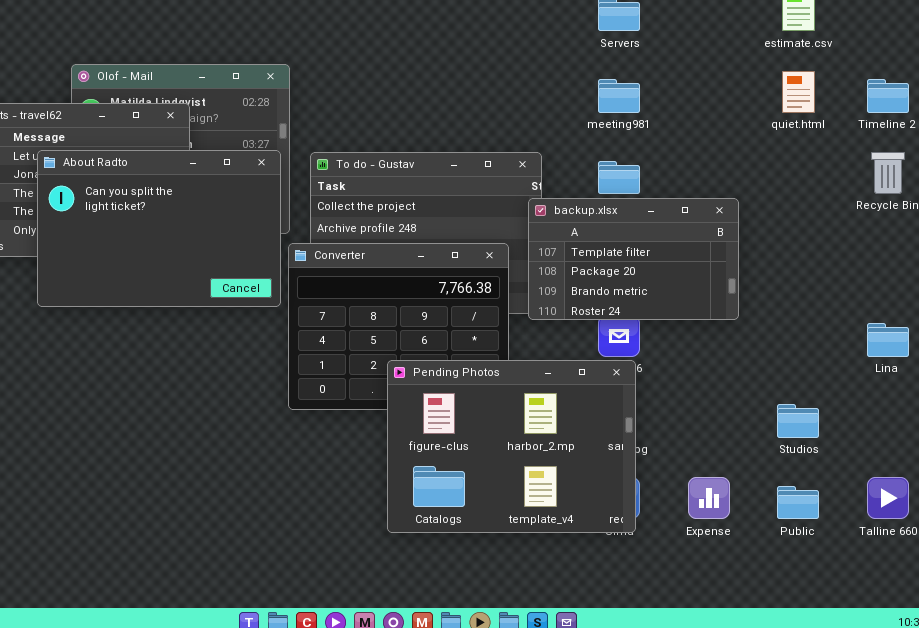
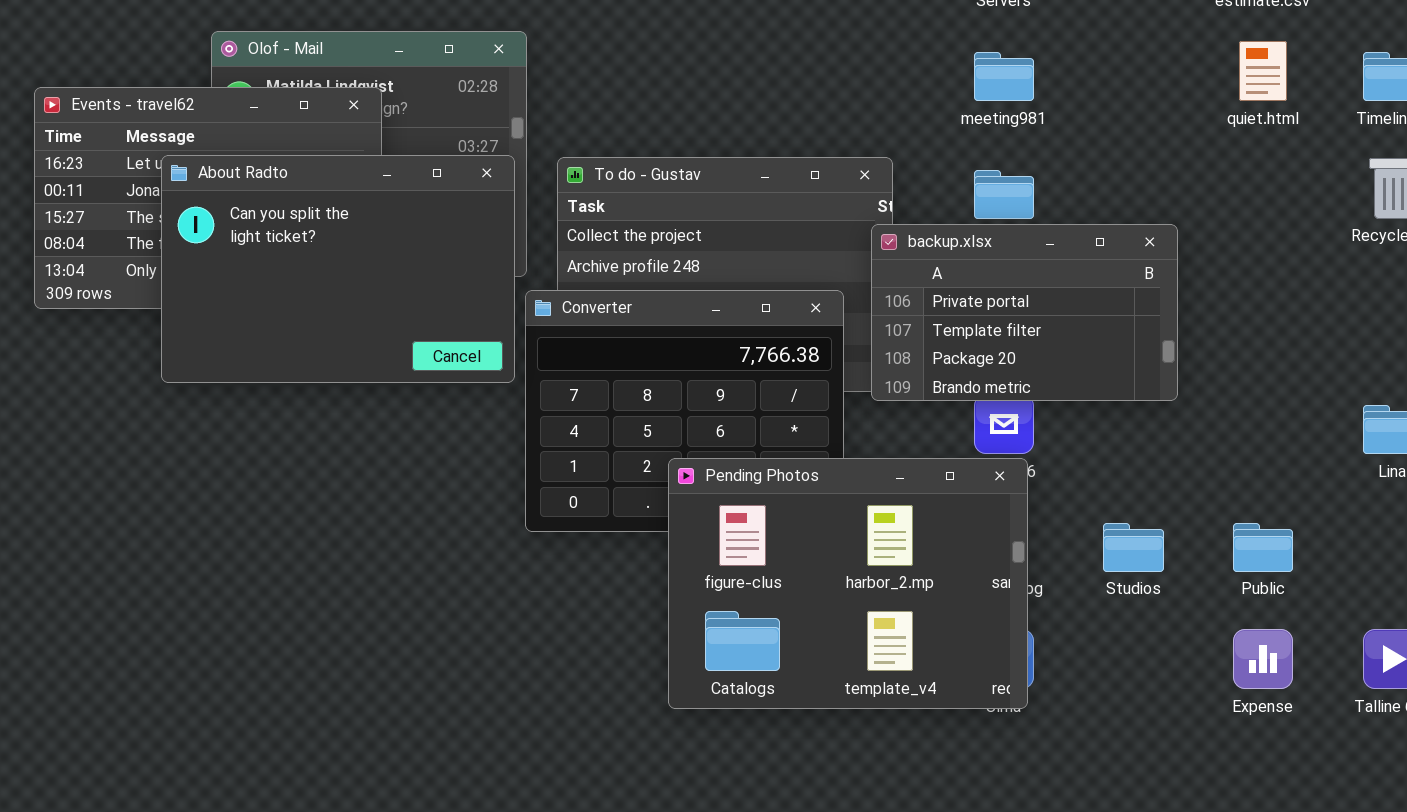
backup.xlsx: [528,198,739,320] -> [871,224,1178,401], scrolled up 1 row
Studios: [777,404,819,438] -> [1103,523,1164,572], moved
Expense: [688,477,730,519] -> [1233,629,1293,689], moved
Public: [777,486,819,519] -> [1233,523,1293,572], moved

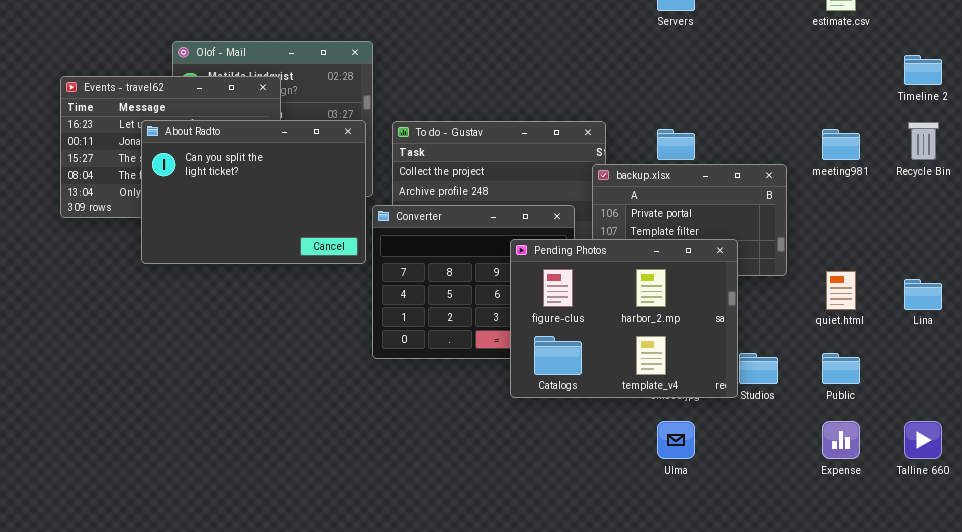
quiet.html: [1239,41,1287,101] -> [826,271,856,310], moved
meeting981: [974,52,1034,101] -> [822,129,860,160], moved
Pending Photos: [668,458,1028,709] -> [510,239,738,398], moved

